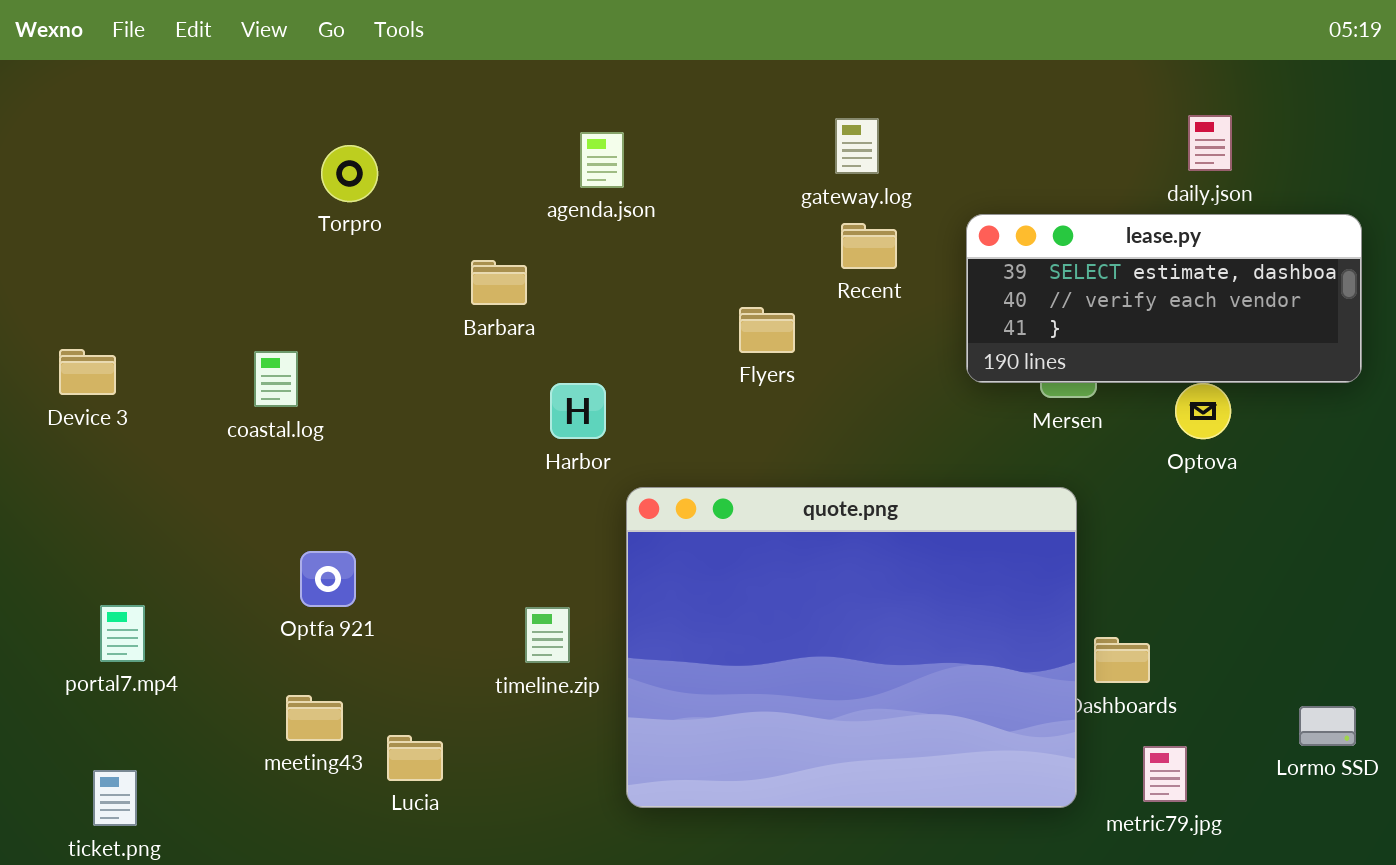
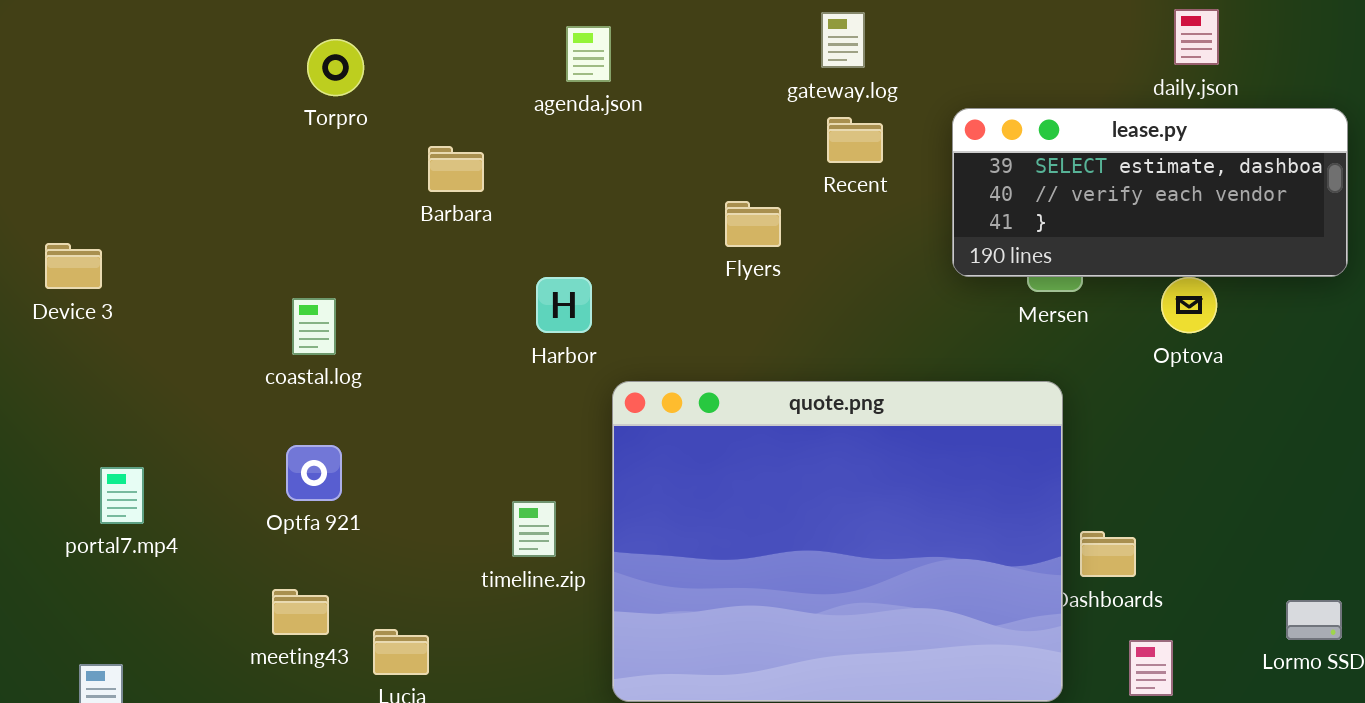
Barbara: [471,260,527,305] -> [428,146,484,192], moved
coastal.log: [254,351,298,407] -> [292,298,336,355], moved
portal7.mp4: [100,605,145,662] -> [100,467,144,524], moved

